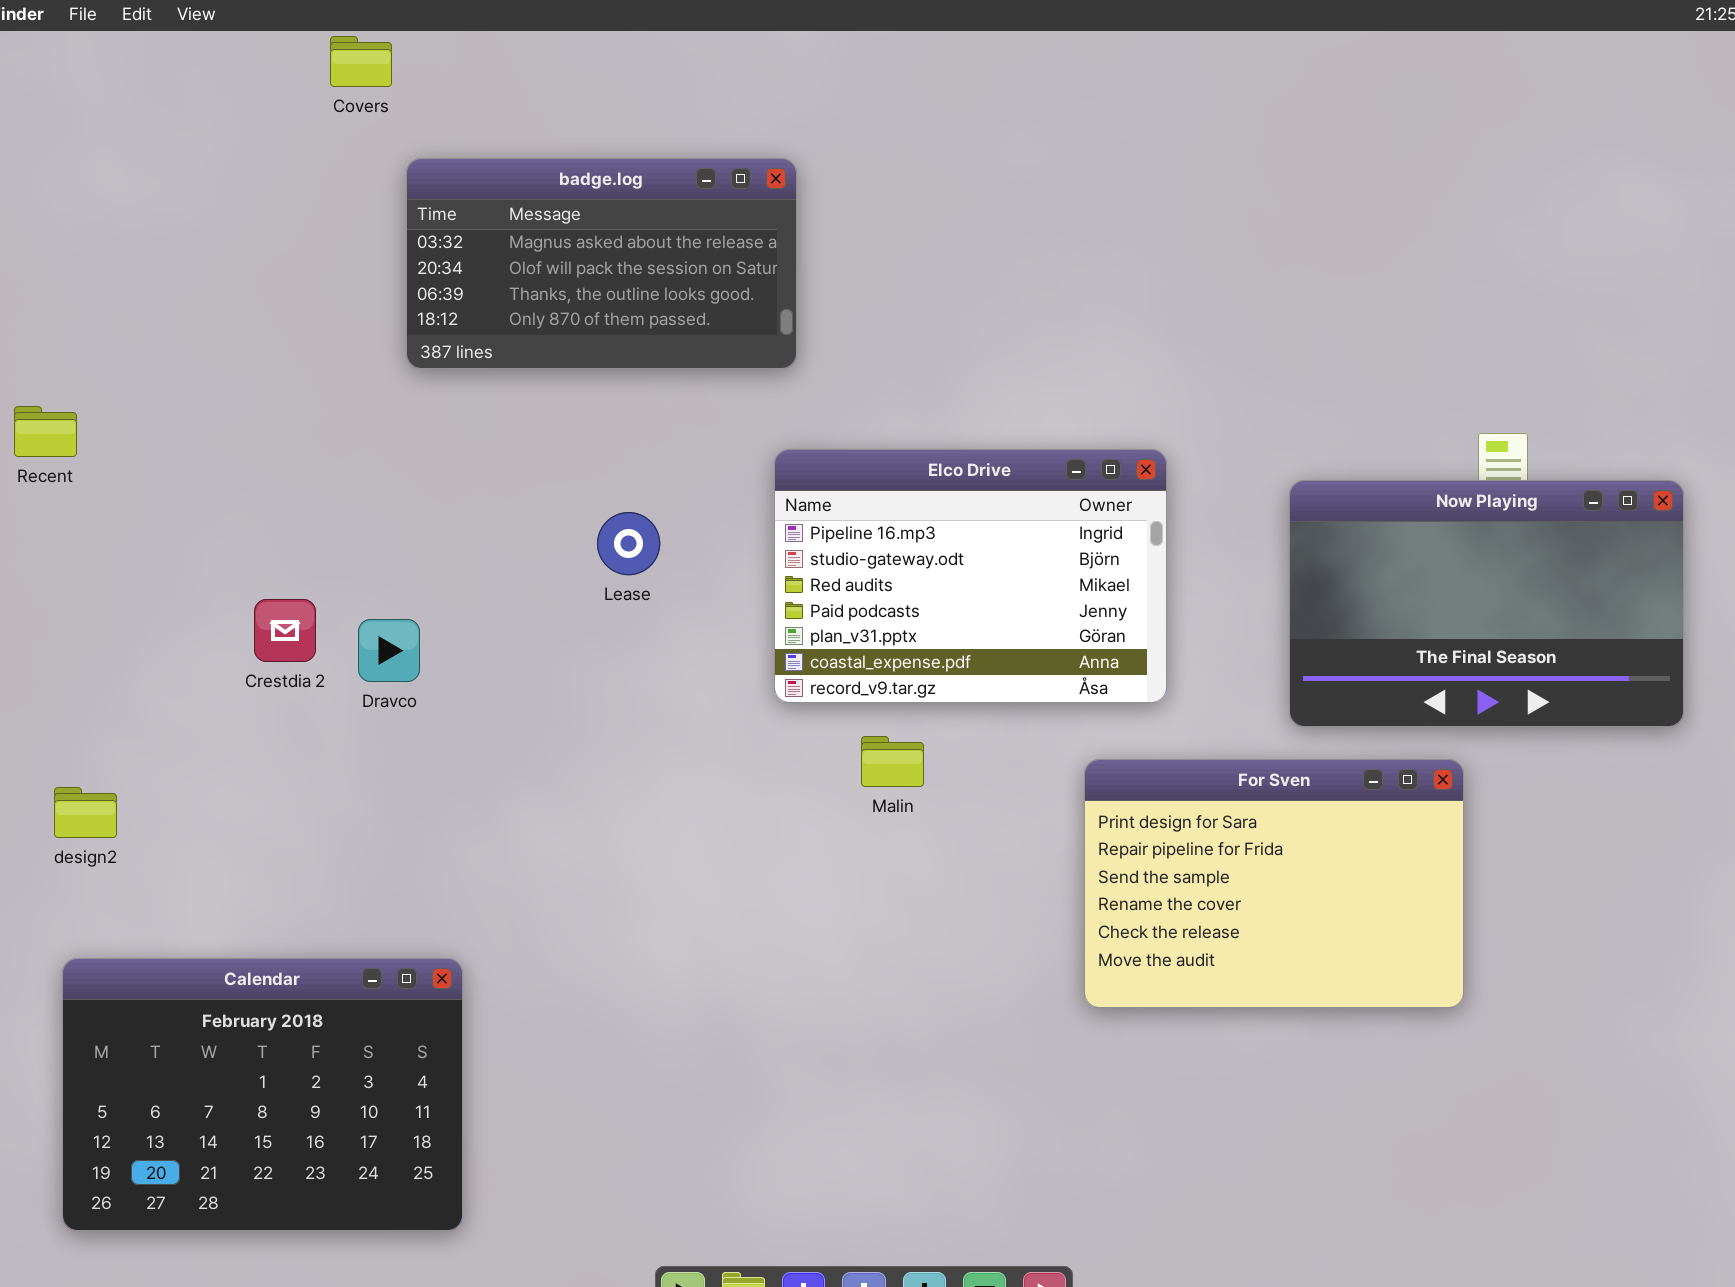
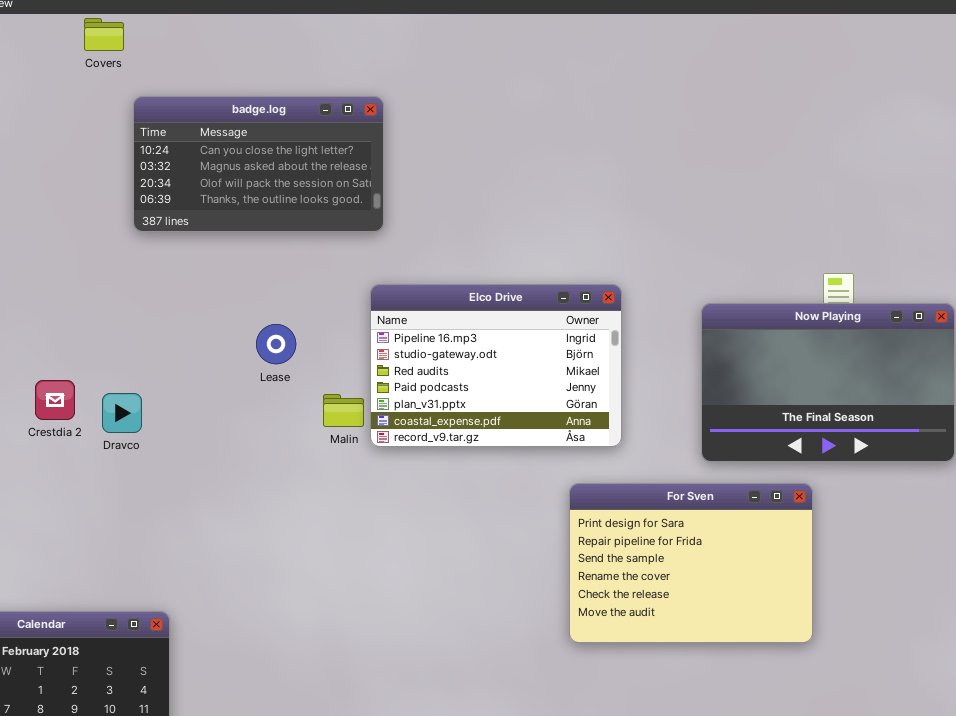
badge.log: [406,158,797,369] -> [133,96,384,232], scrolled up 1 row
Malin: [861,736,924,787] -> [323,394,364,427], moved

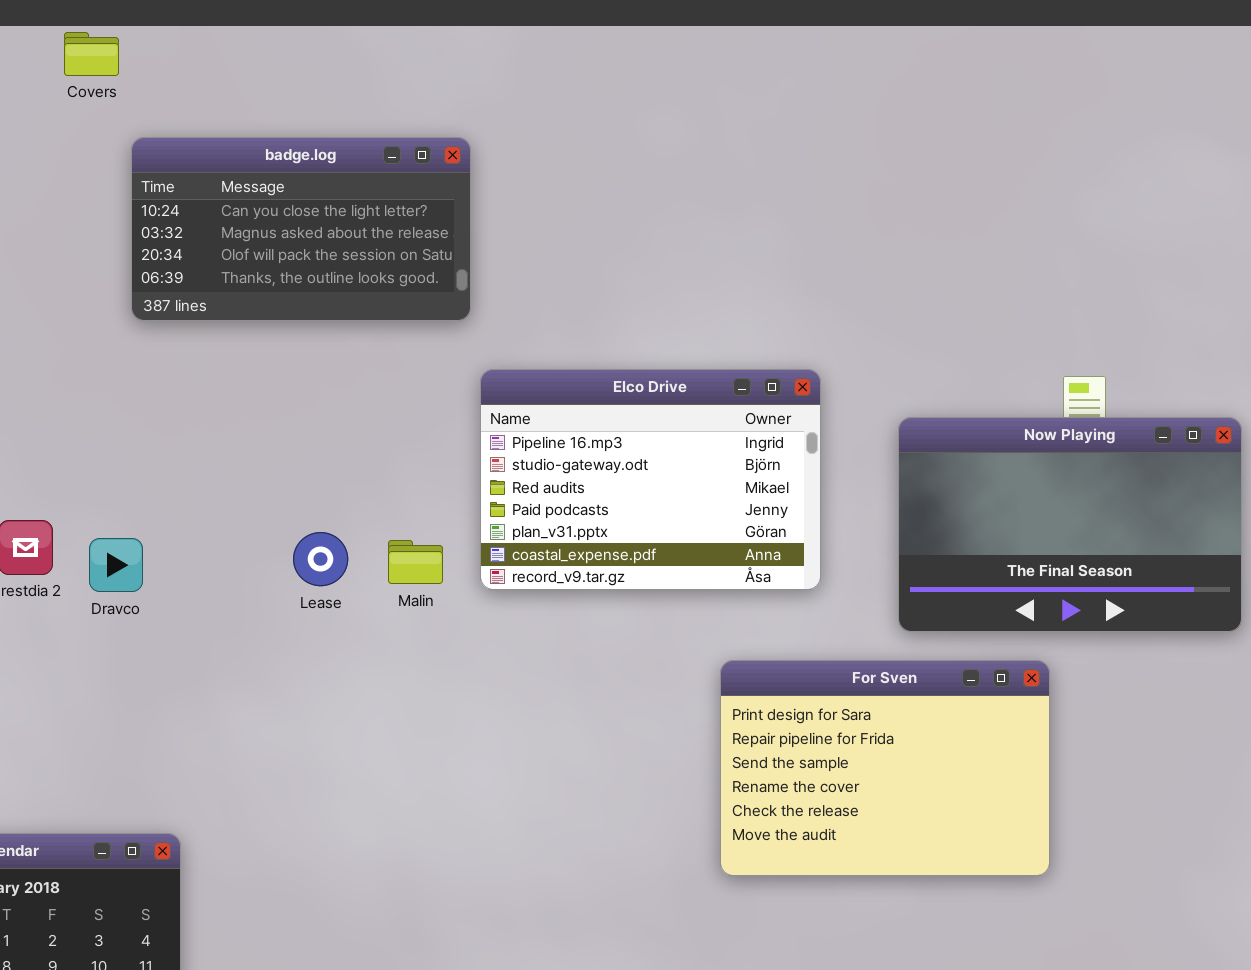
Elco Drive: [370,284,622,447] -> [480,369,821,590], moved
Lease: [256,324,296,364] -> [293,532,348,586], moved

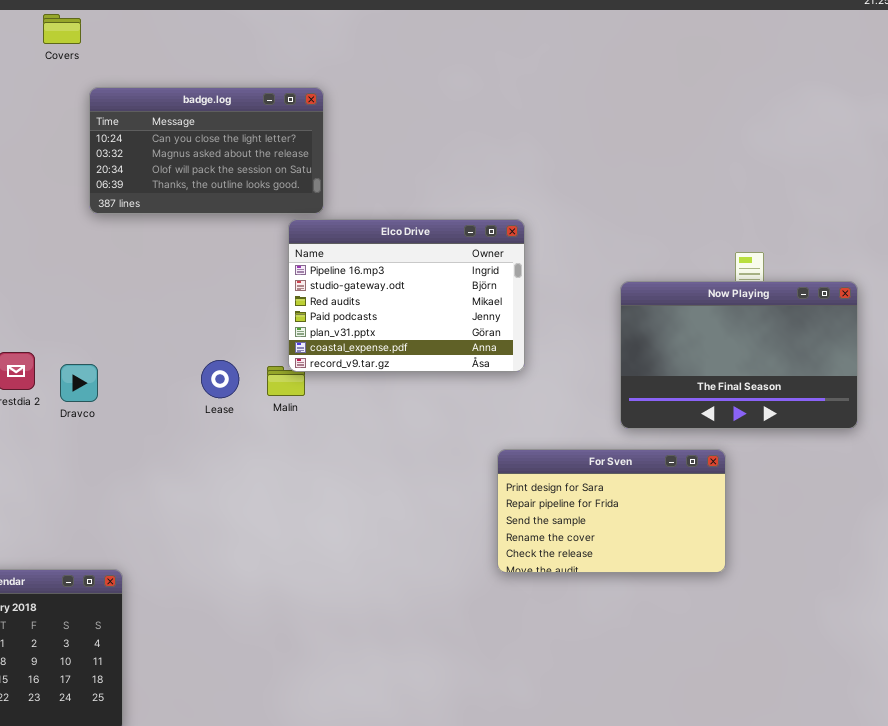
Elco Drive: [480,369,821,590] -> [288,219,525,372], moved
For Sven: [720,660,1050,876] -> [497,449,726,573], resized

